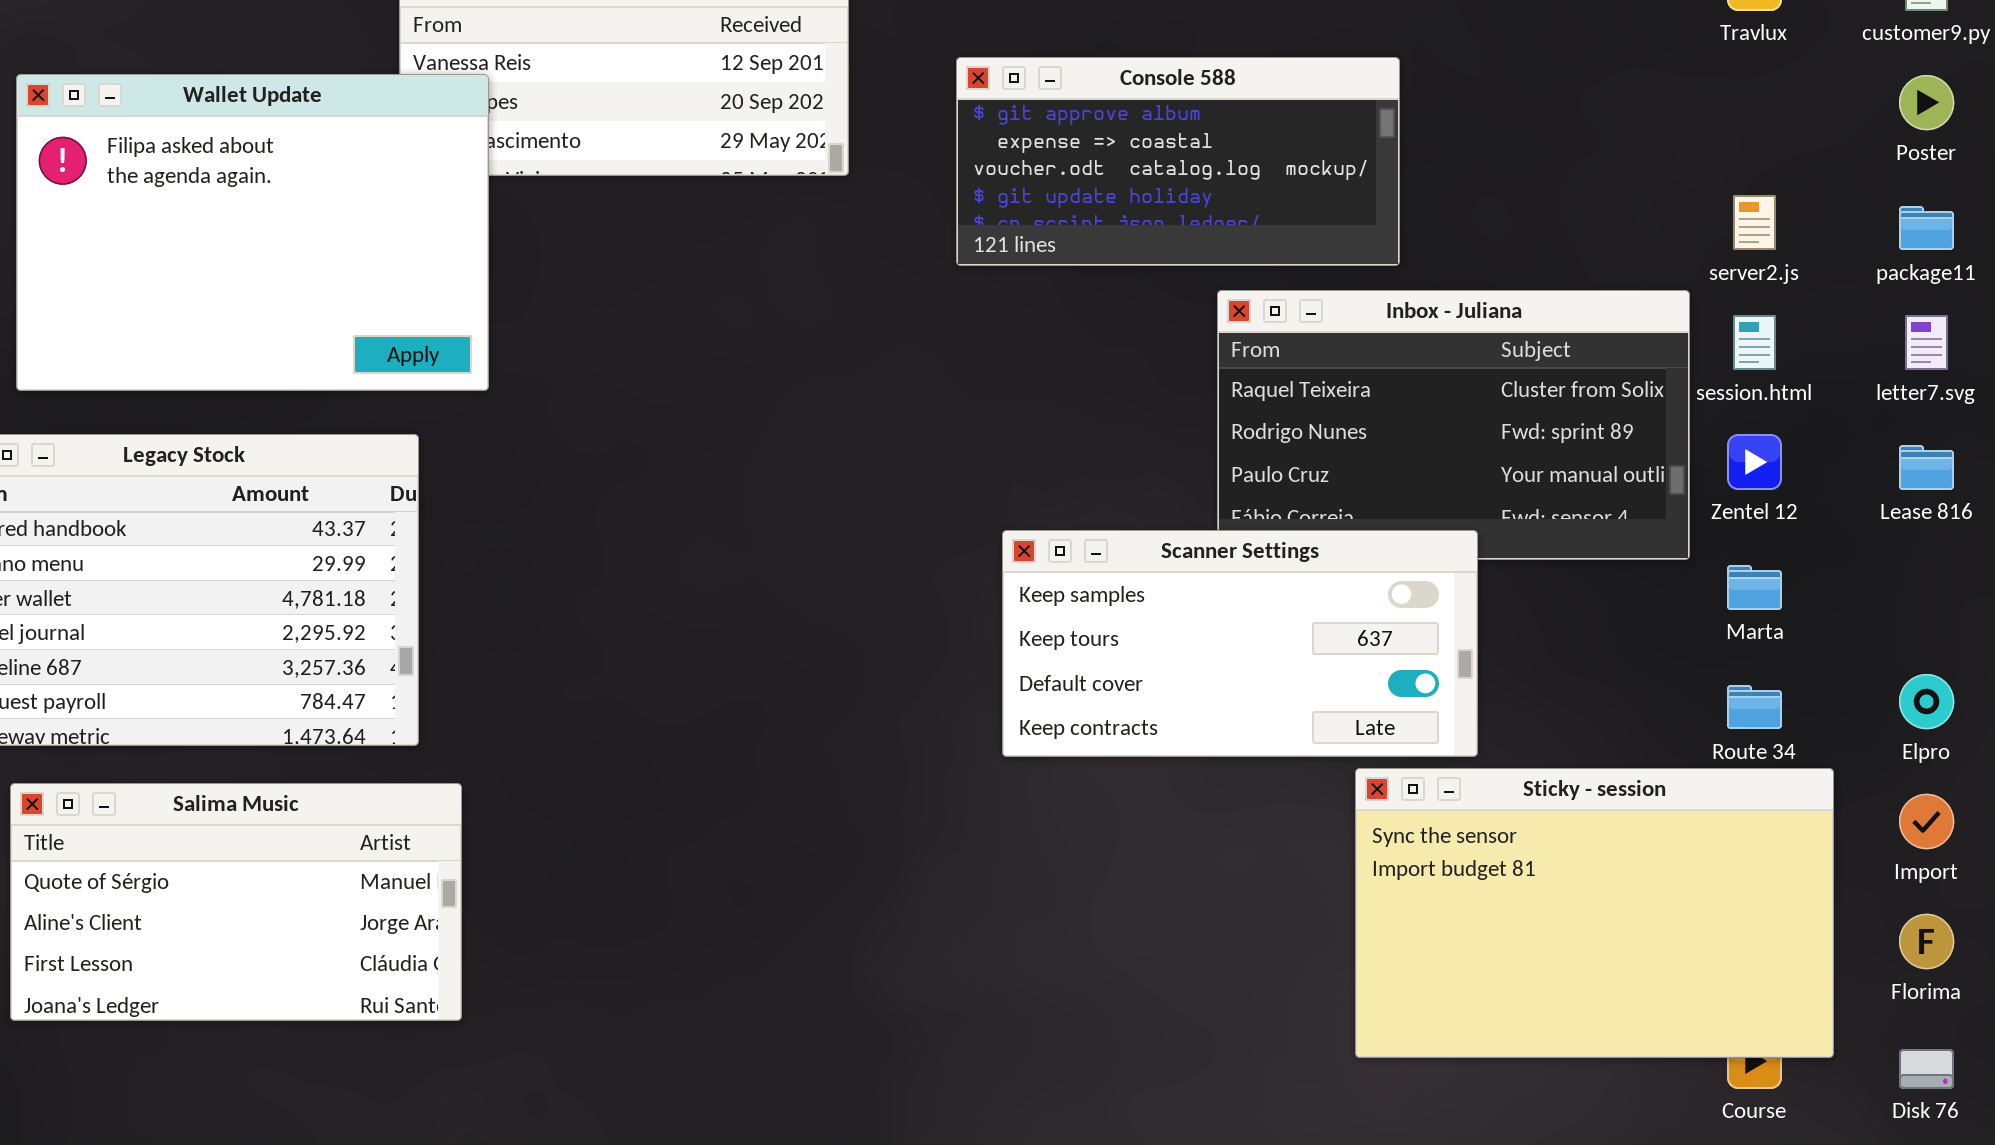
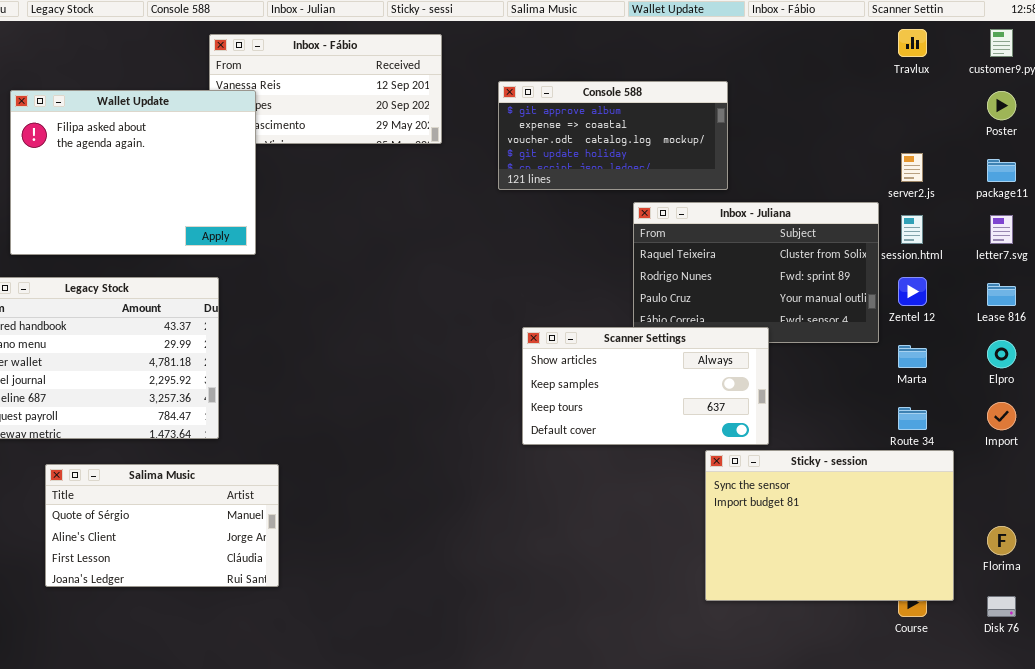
Scanner Settings: [1002,530,1478,757] -> [522,327,769,445], scrolled up 1 row
Elpro: [1899,674,1954,729] -> [987,340,1016,368], moved
Salima Music: [10,783,462,1021] -> [45,464,279,587], moved
Import: [1899,794,1954,849] -> [987,402,1016,430], moved

